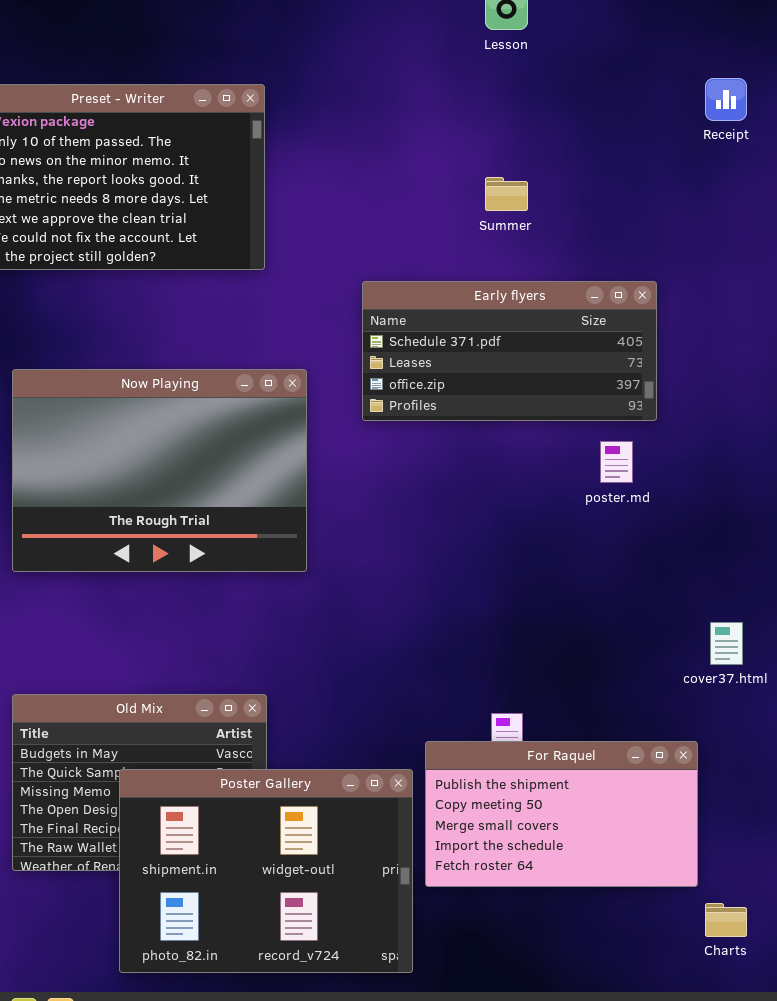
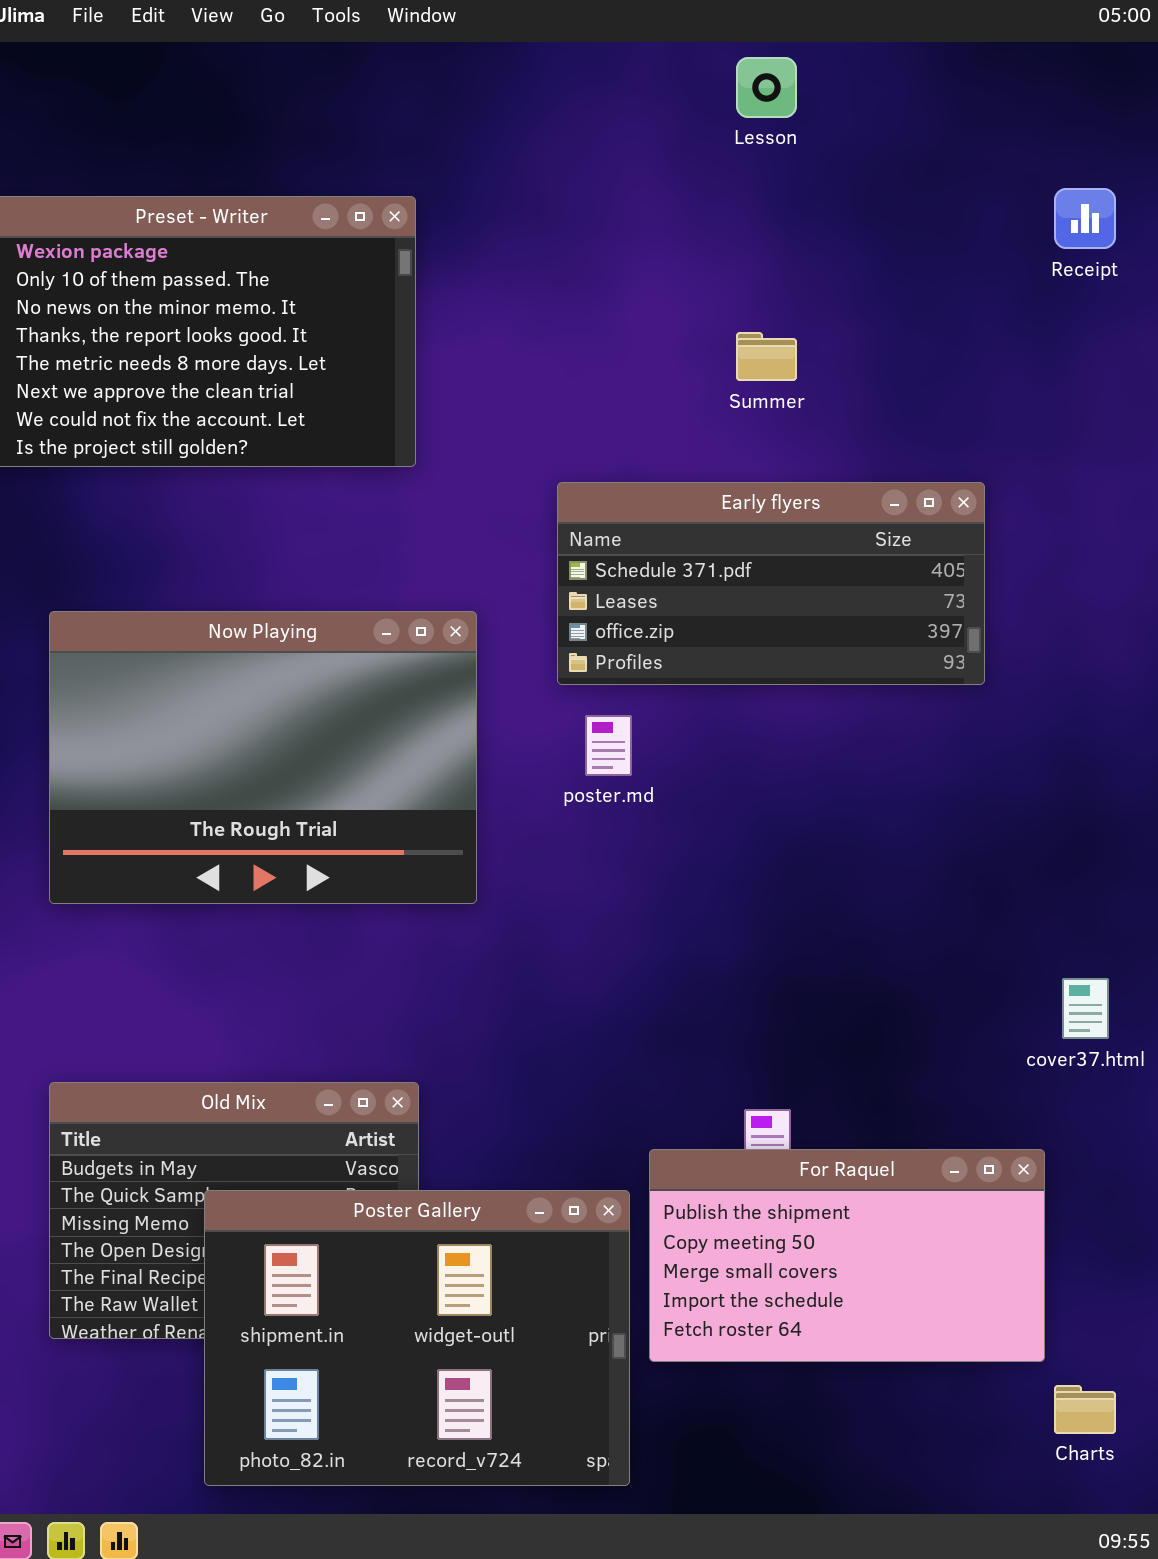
poster.md: [600,441,633,483] -> [585,715,632,776], moved

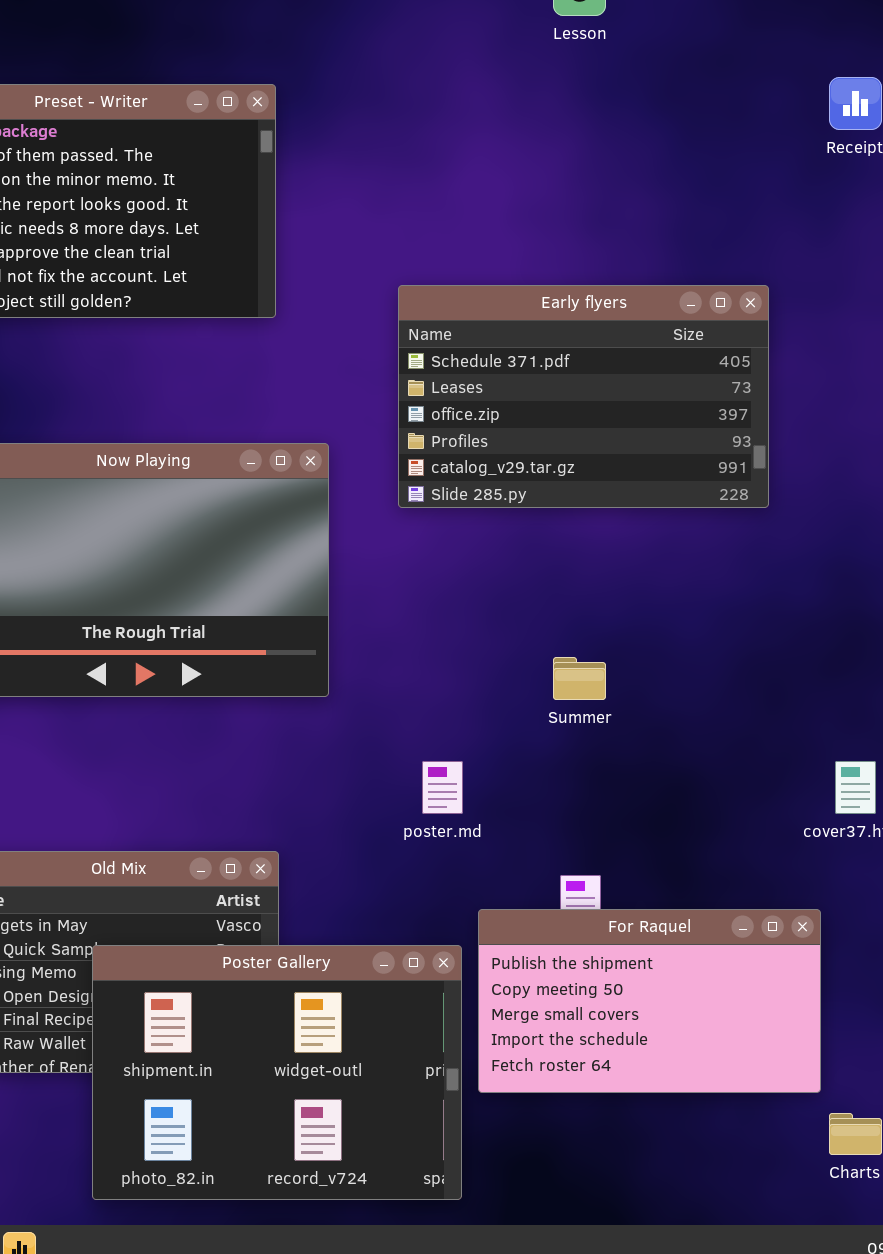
Summer: [736,332,797,381] -> [553,657,606,700], moved
Early flyers: [557,482,985,685] -> [398,285,769,508], resized
poster.md: [585,715,632,776] -> [422,761,463,814], moved

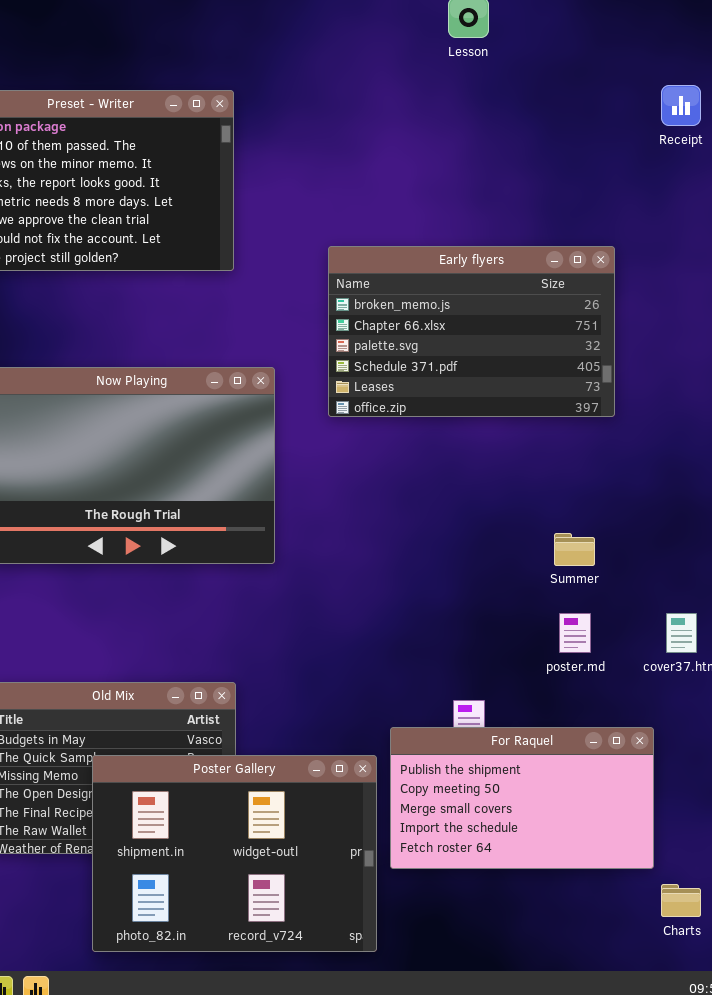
Early flyers: [398,285,769,508] -> [328,246,615,417], scrolled up 3 rows
Summer: [553,657,606,700] -> [554,533,595,566], moved
poster.md: [422,761,463,814] -> [559,613,591,653], moved

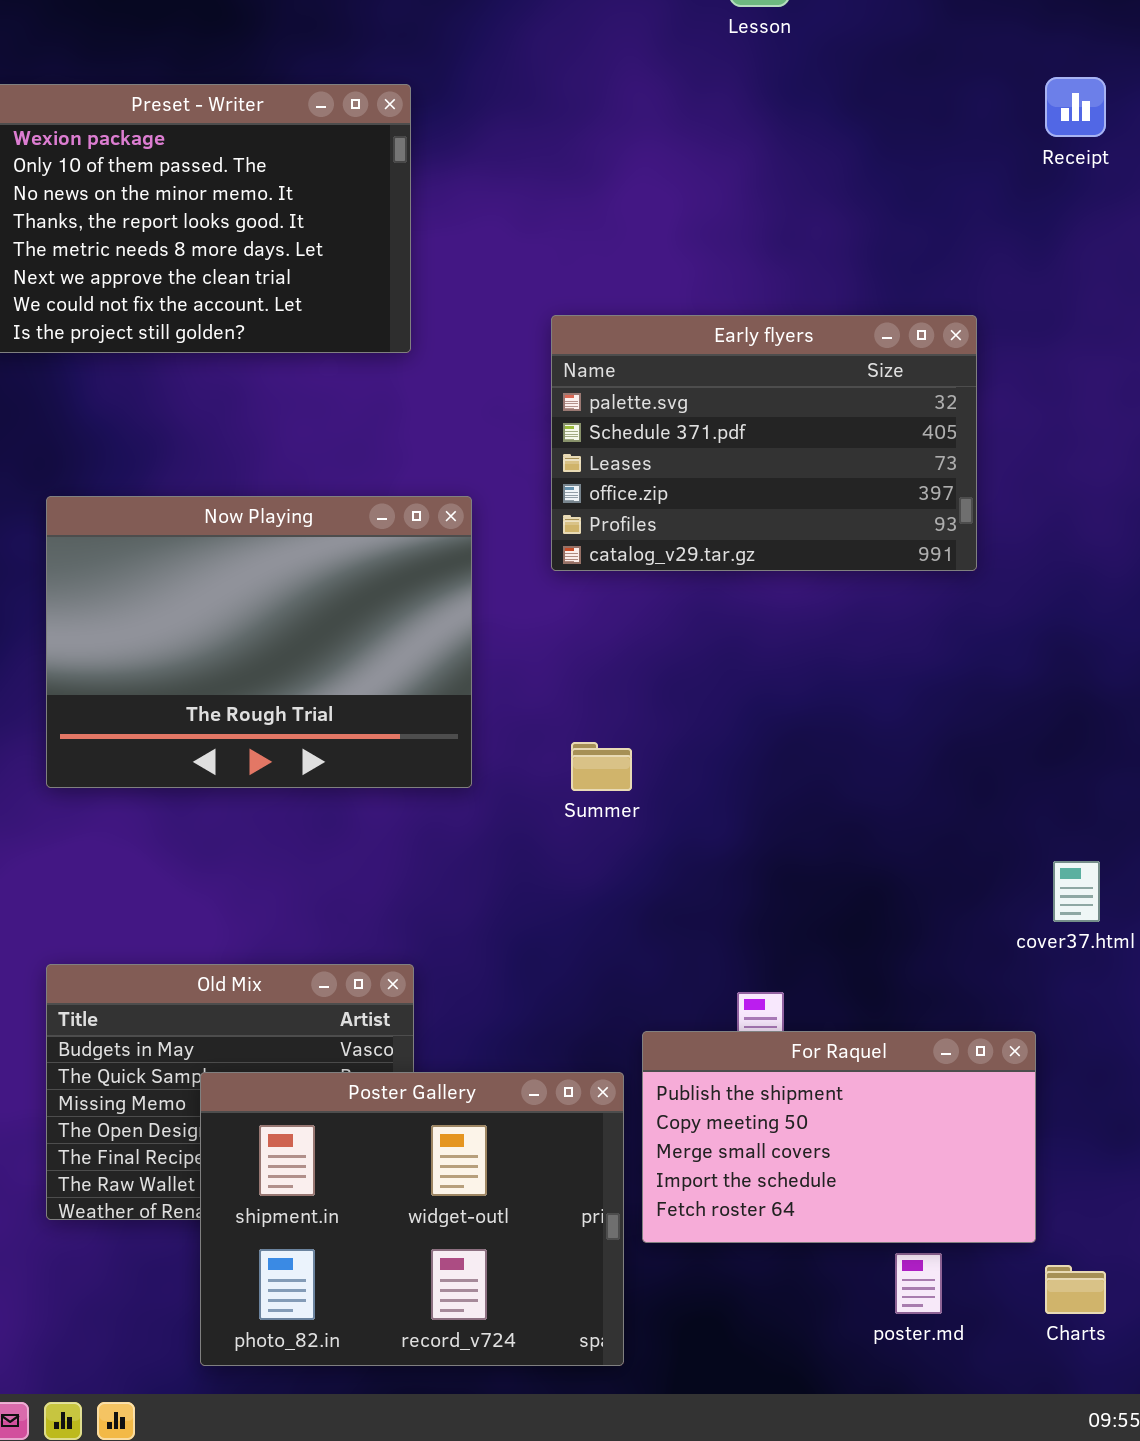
Early flyers: [328,246,615,417] -> [551,315,977,571], scrolled down 2 rows
Summer: [554,533,595,566] -> [571,742,632,791], moved
poster.md: [559,613,591,653] -> [895,1253,942,1314], moved

